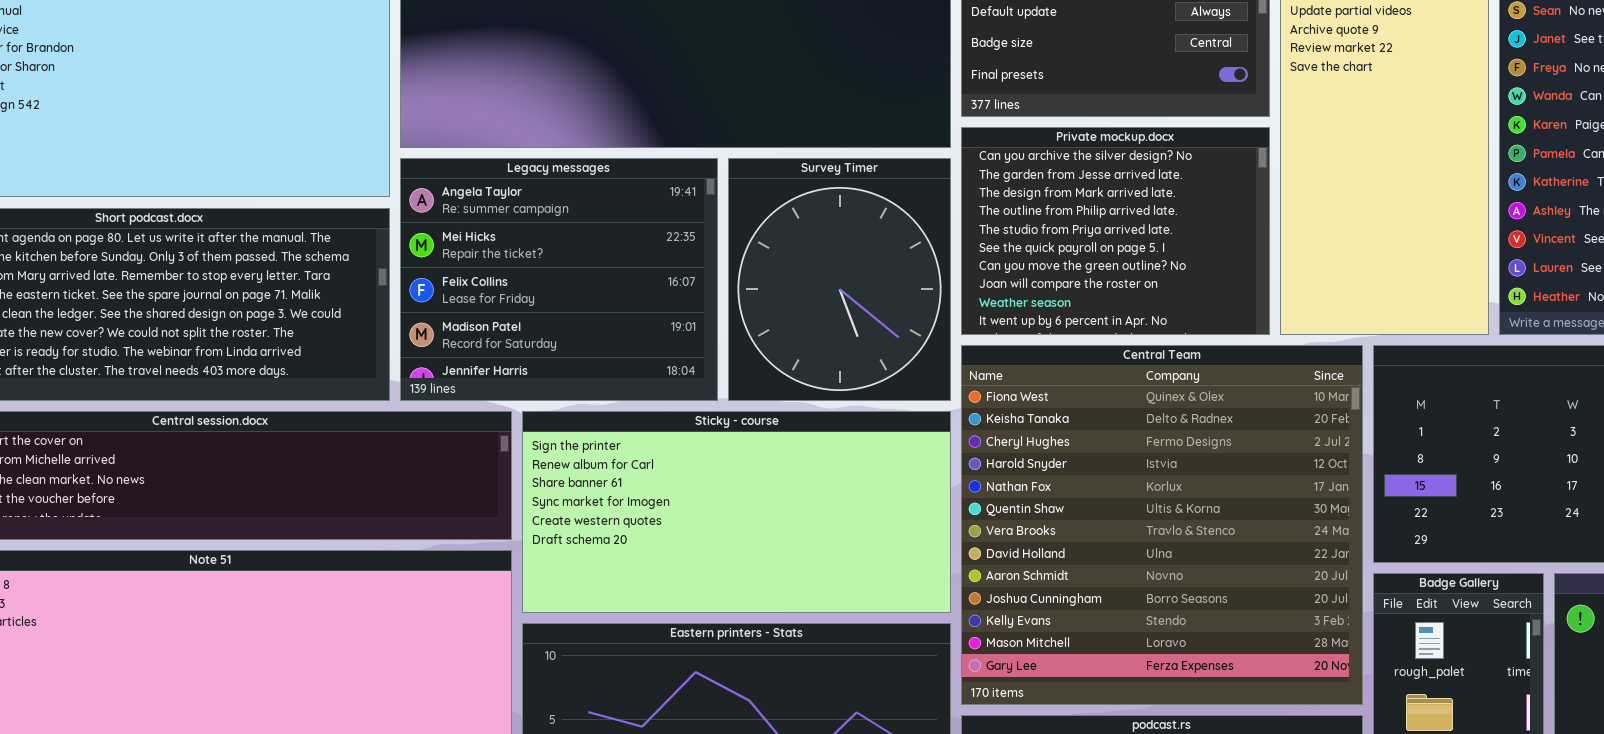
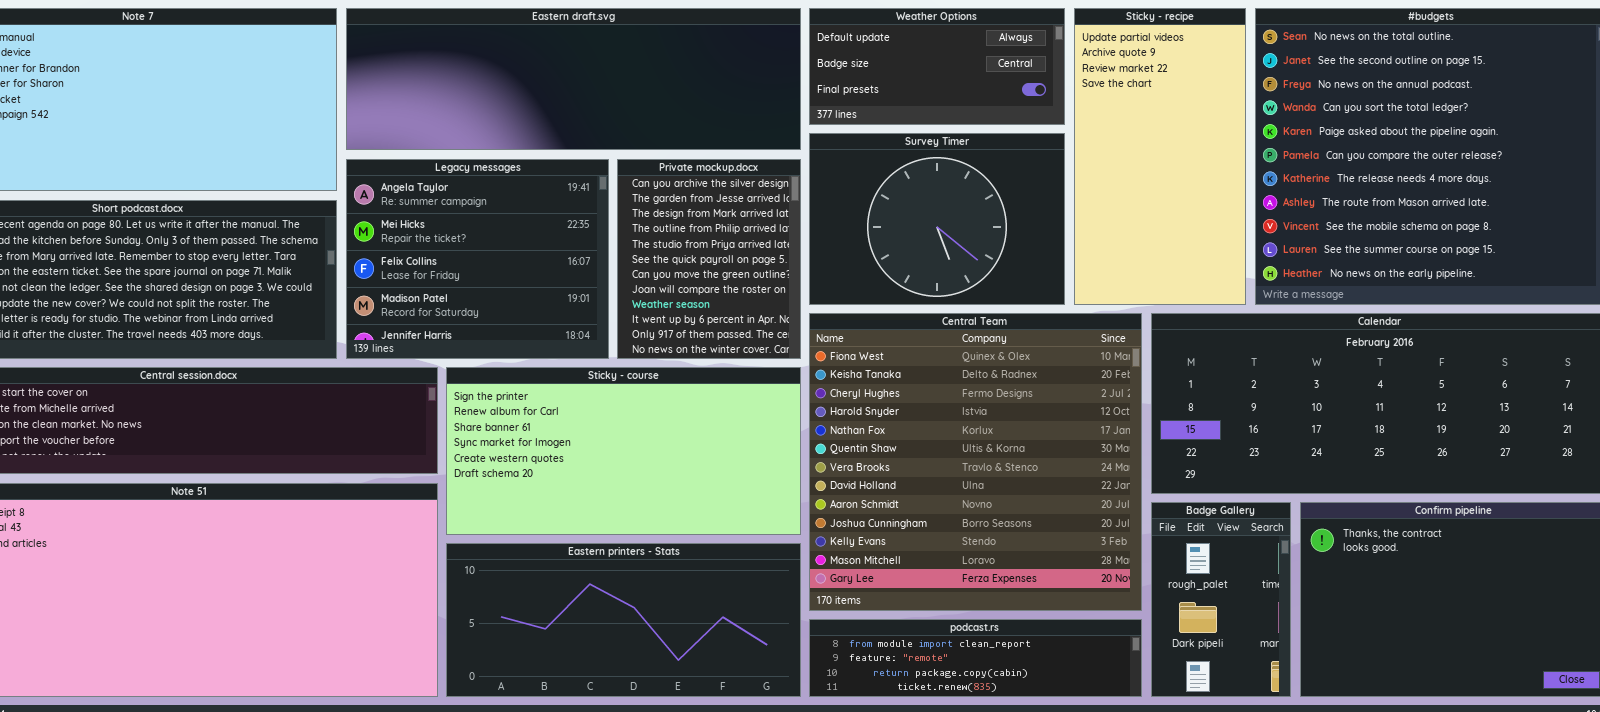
Private mockup.docx: [961,127,1270,335] -> [617,159,801,359], moved, resized
Survey Timer: [728,158,951,401] -> [809,133,1065,305], moved, resized

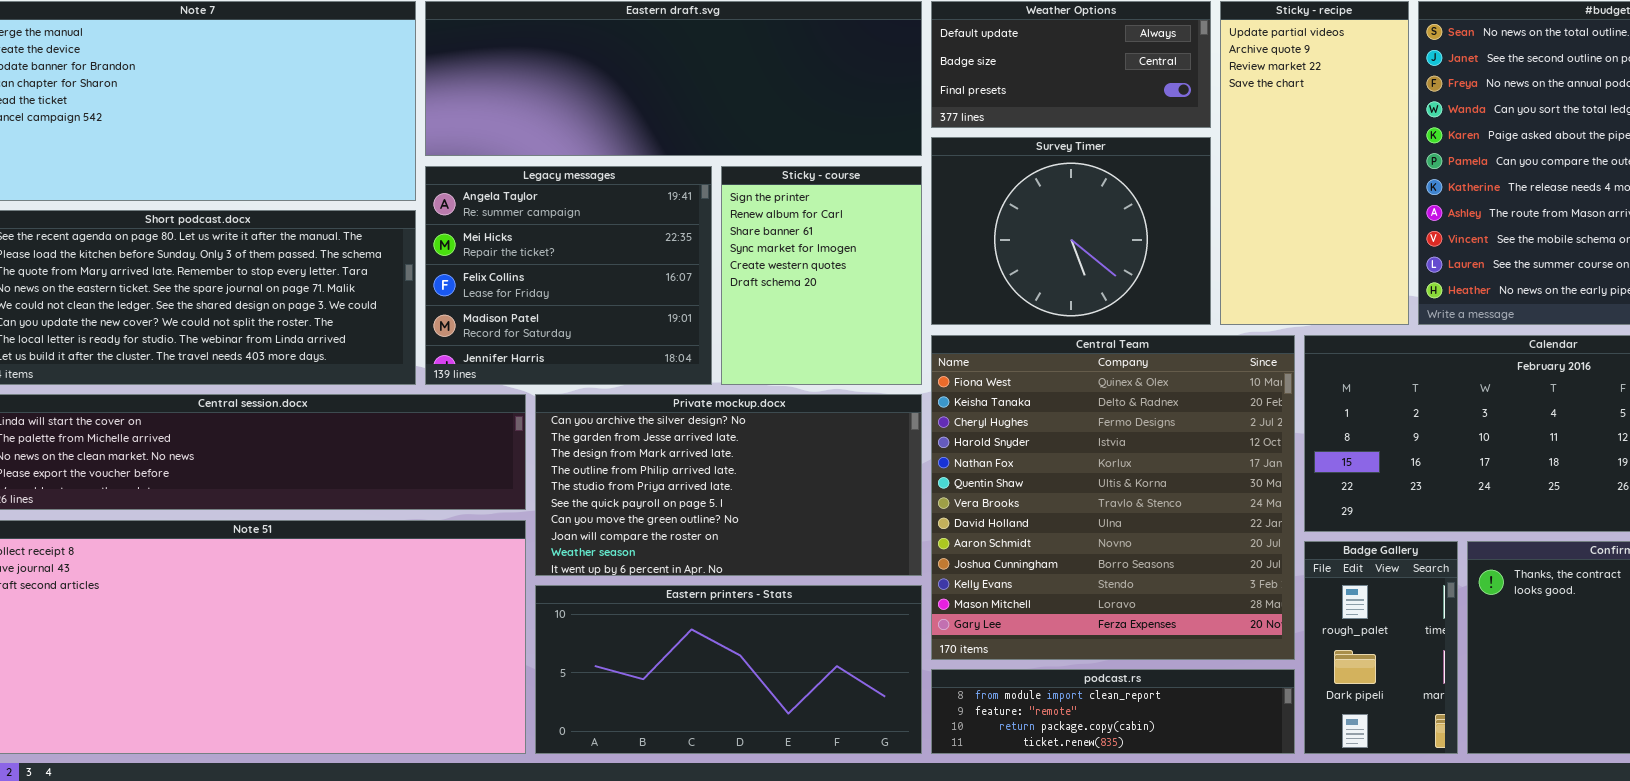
Private mockup.docx: [617,159,801,359] -> [535,394,922,576], moved, resized
Sticky - course: [446,367,801,535] -> [721,166,922,385], moved, resized

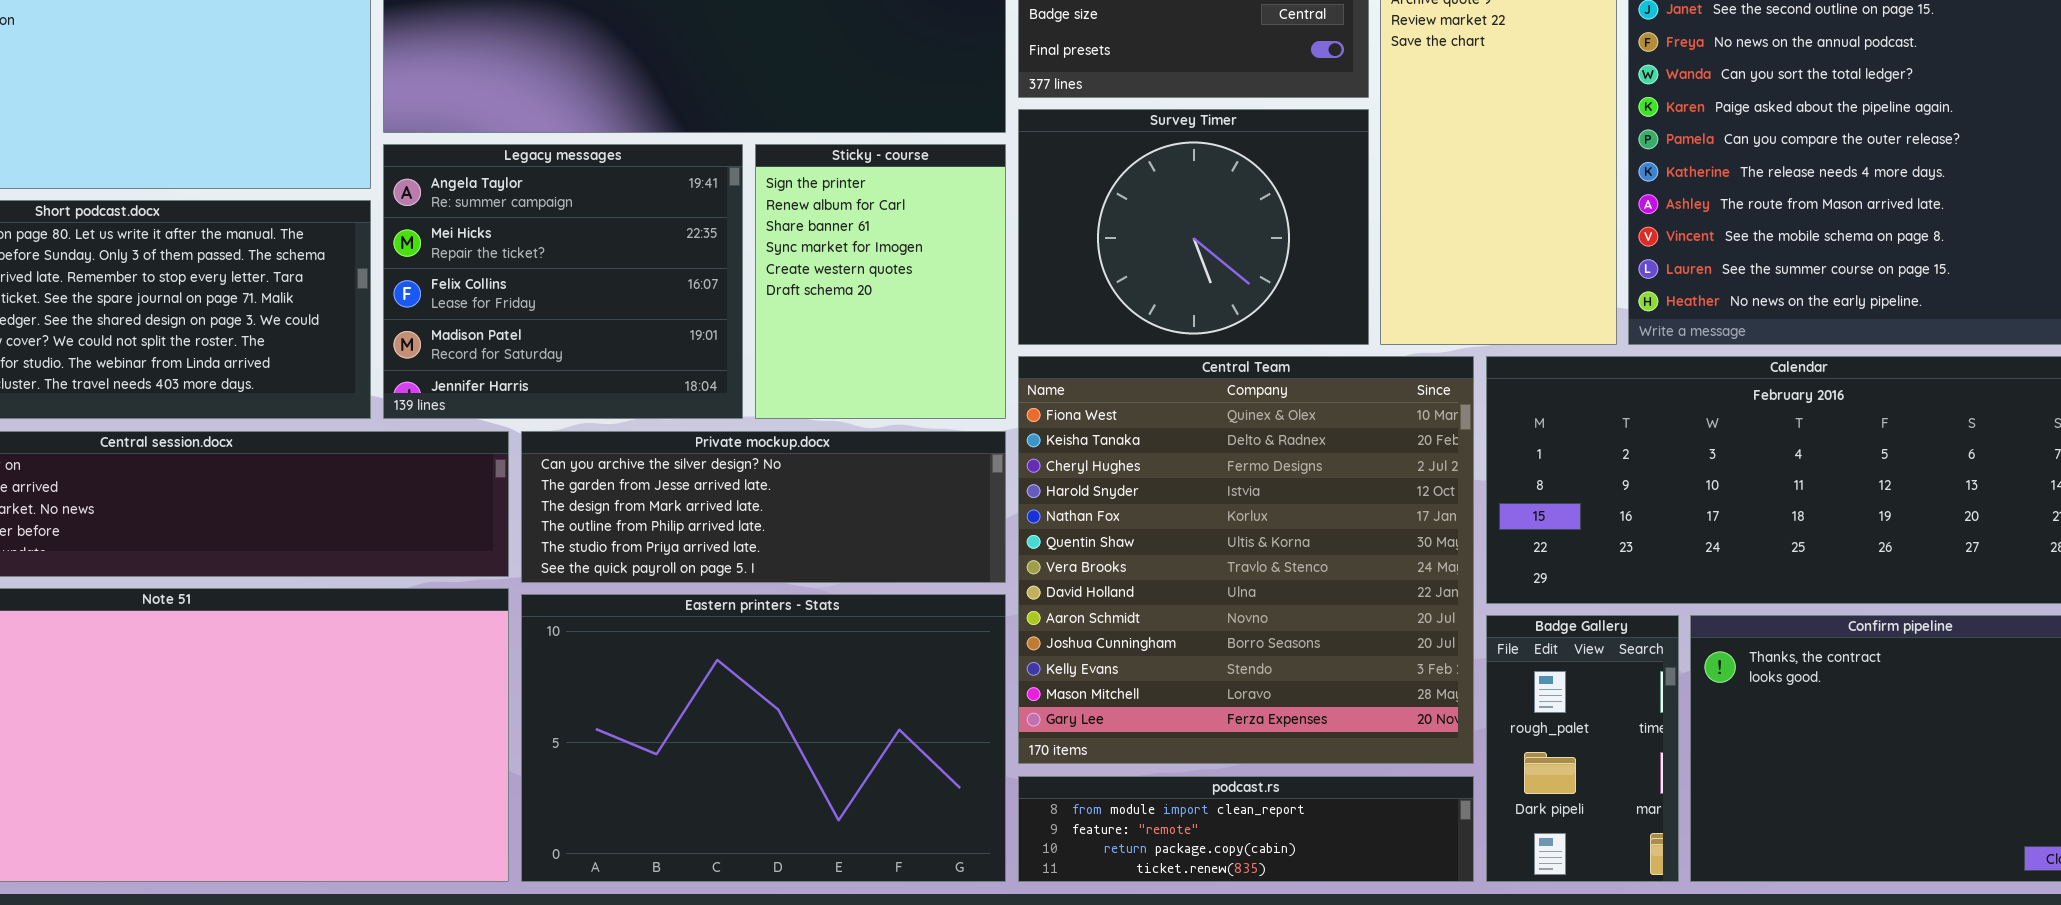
Private mockup.docx: [535,394,922,576] -> [521,431,1006,583], resized
Eastern printers - Stats: [535,585,922,754] -> [521,594,1006,882], resized

